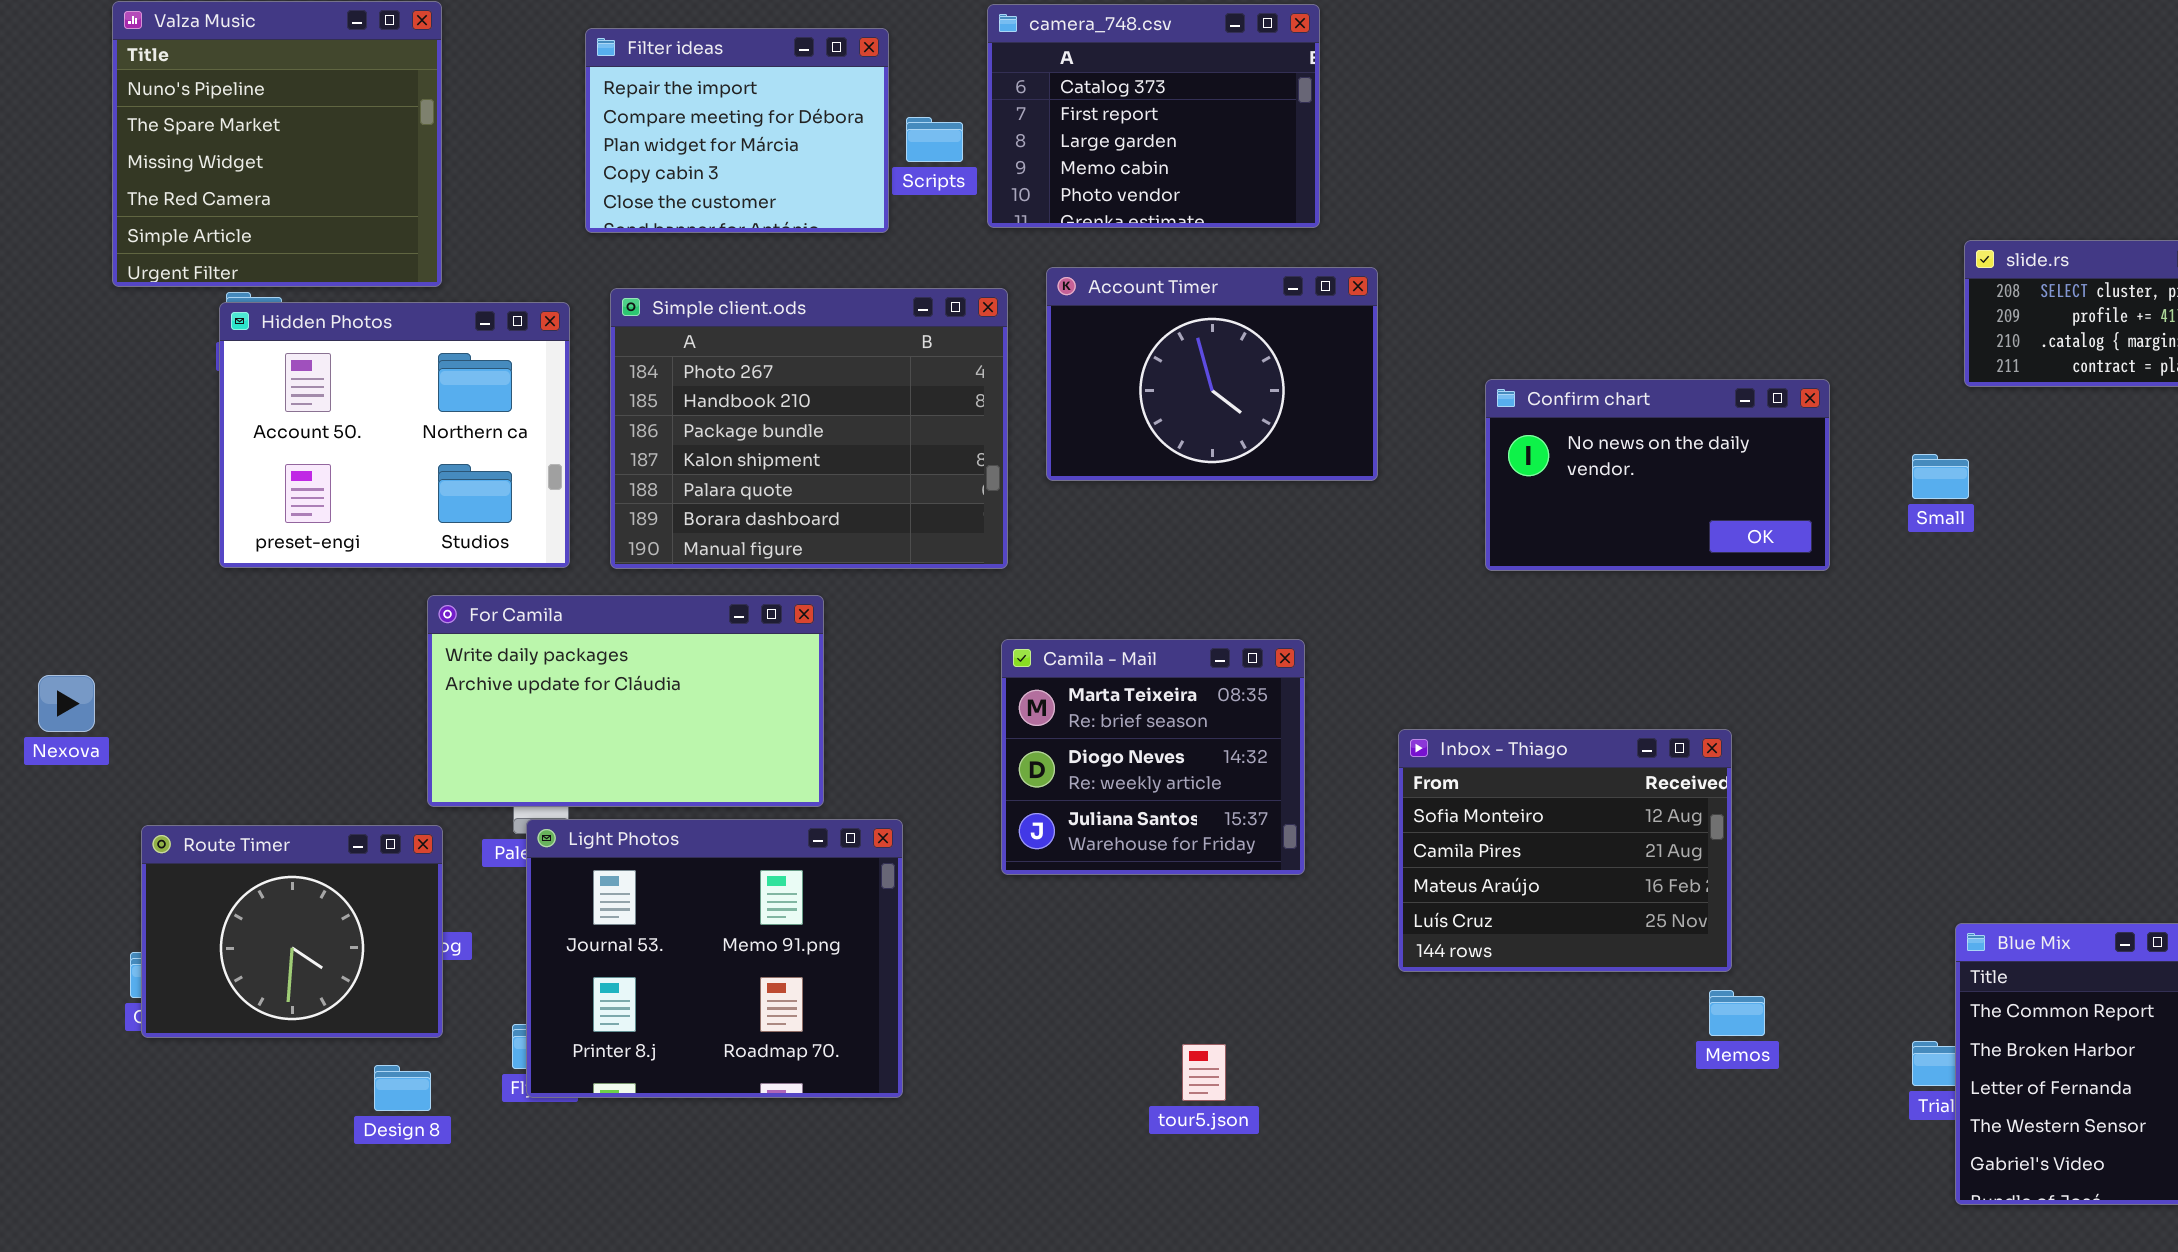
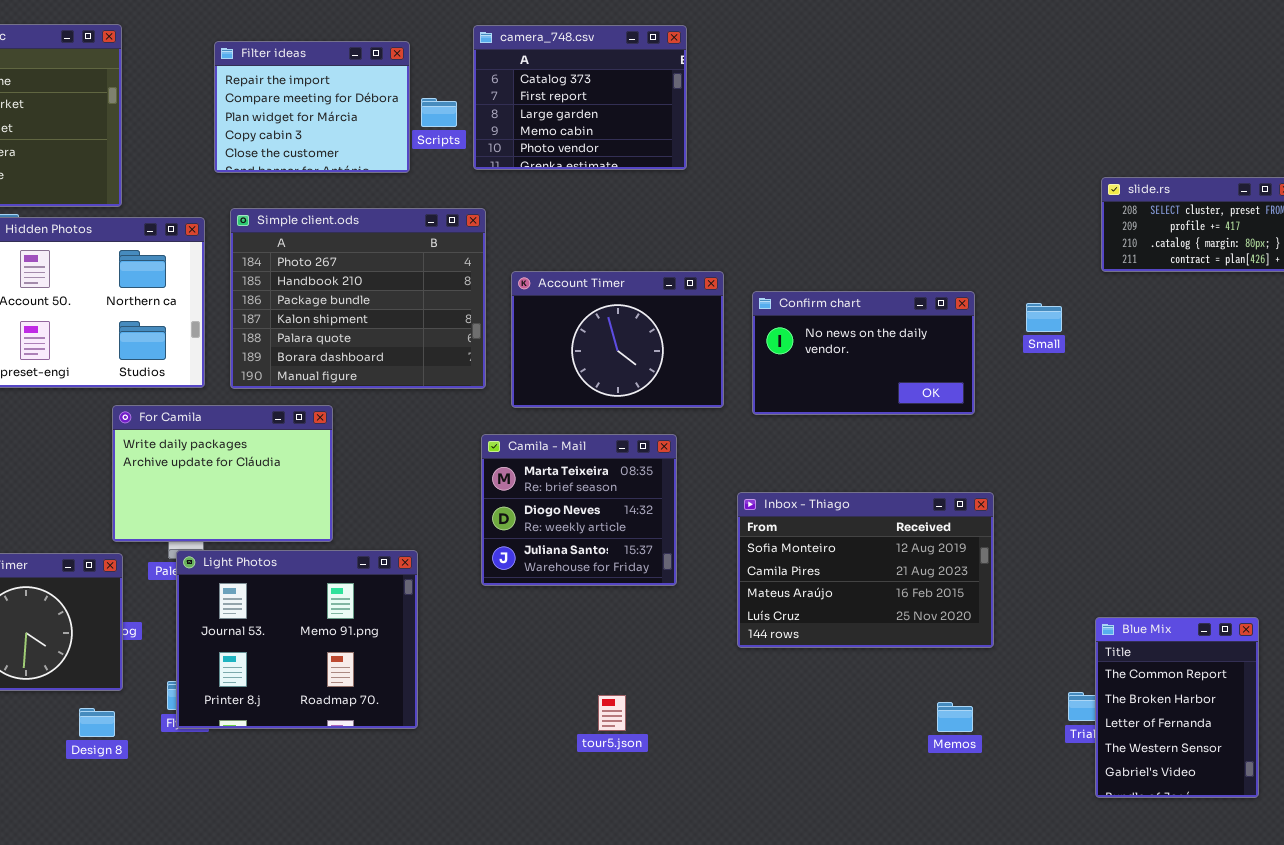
Account Timer: [1046,267,1378,481] -> [511,271,724,408], moved
Confirm chart: [1485,379,1830,571] -> [752,291,975,415], moved
Small: [1912,454,1969,499] -> [1026,303,1062,332], moved
For Camila: [427,595,824,807] -> [112,405,333,542], resized
Inbox - Thiago: [1398,729,1732,972] -> [737,492,994,648], resized
Memos: [1709,990,1765,1036] -> [937,702,973,732], moved

